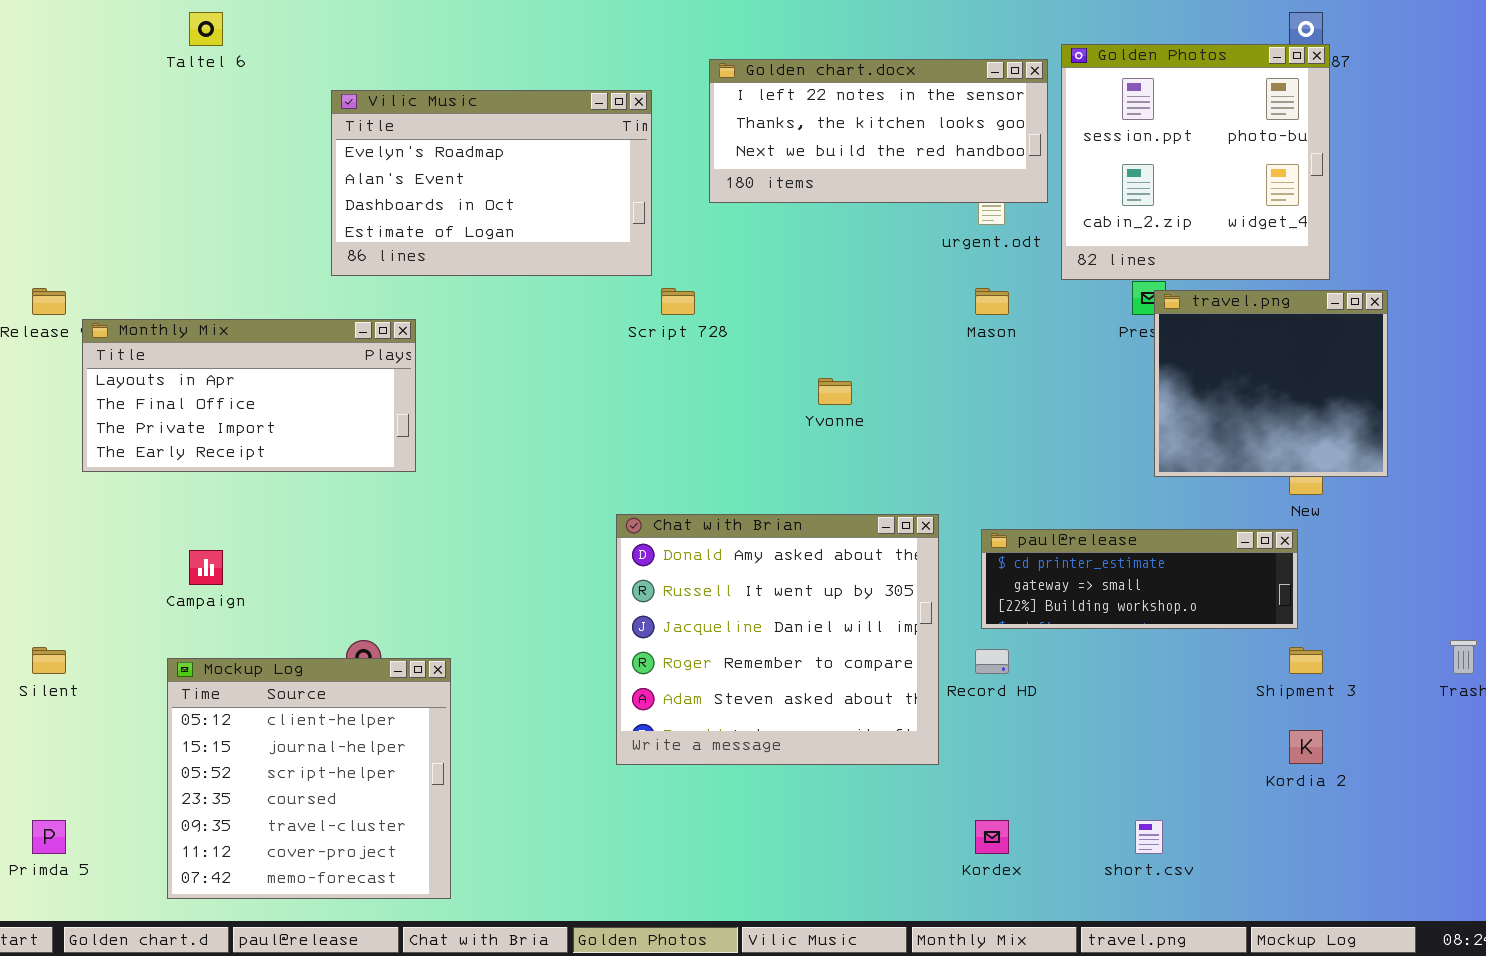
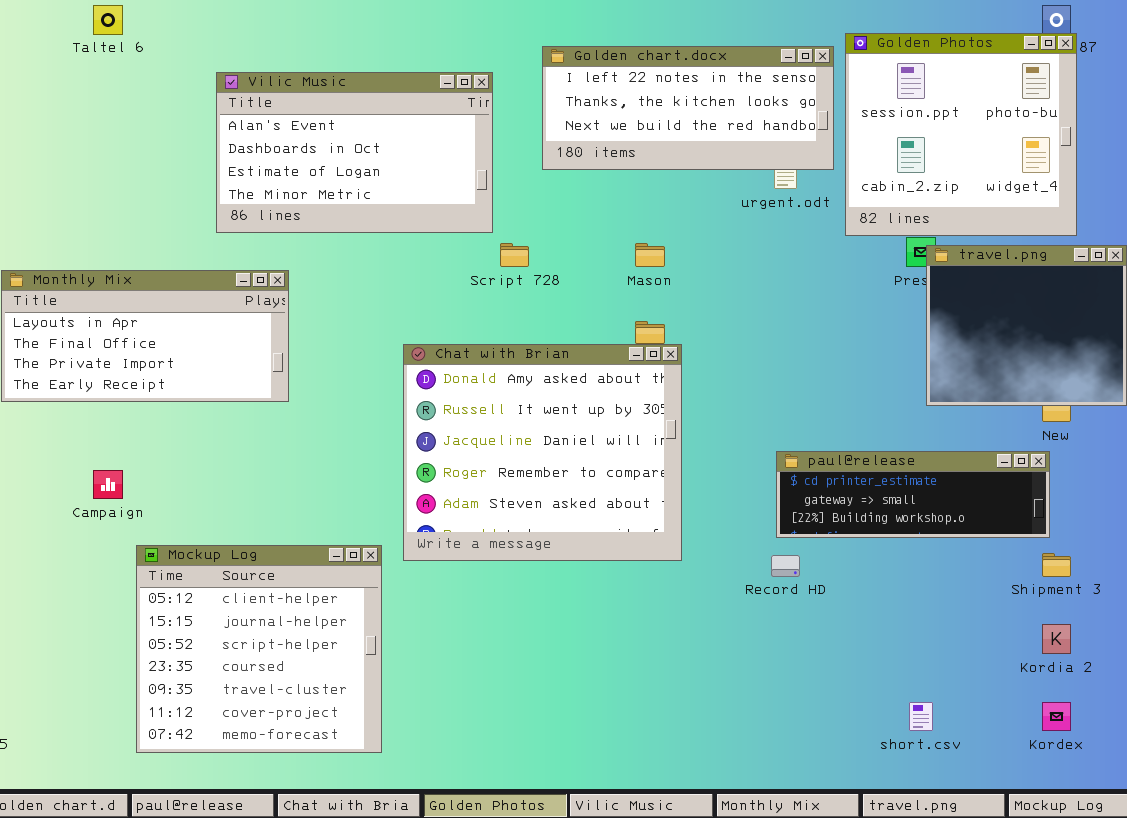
Vilic Music: [331,90,652,276] -> [216,72,493,233], scrolled down 1 row
Mason: [975,288,1009,315] -> [635,243,665,267], moved
Chat with Brian: [616,514,939,765] -> [403,344,682,561], moved
Mockup Log: [167,658,451,899] -> [136,545,382,753], moved
Kordex: [975,820,1009,854] -> [1042,702,1071,731], moved

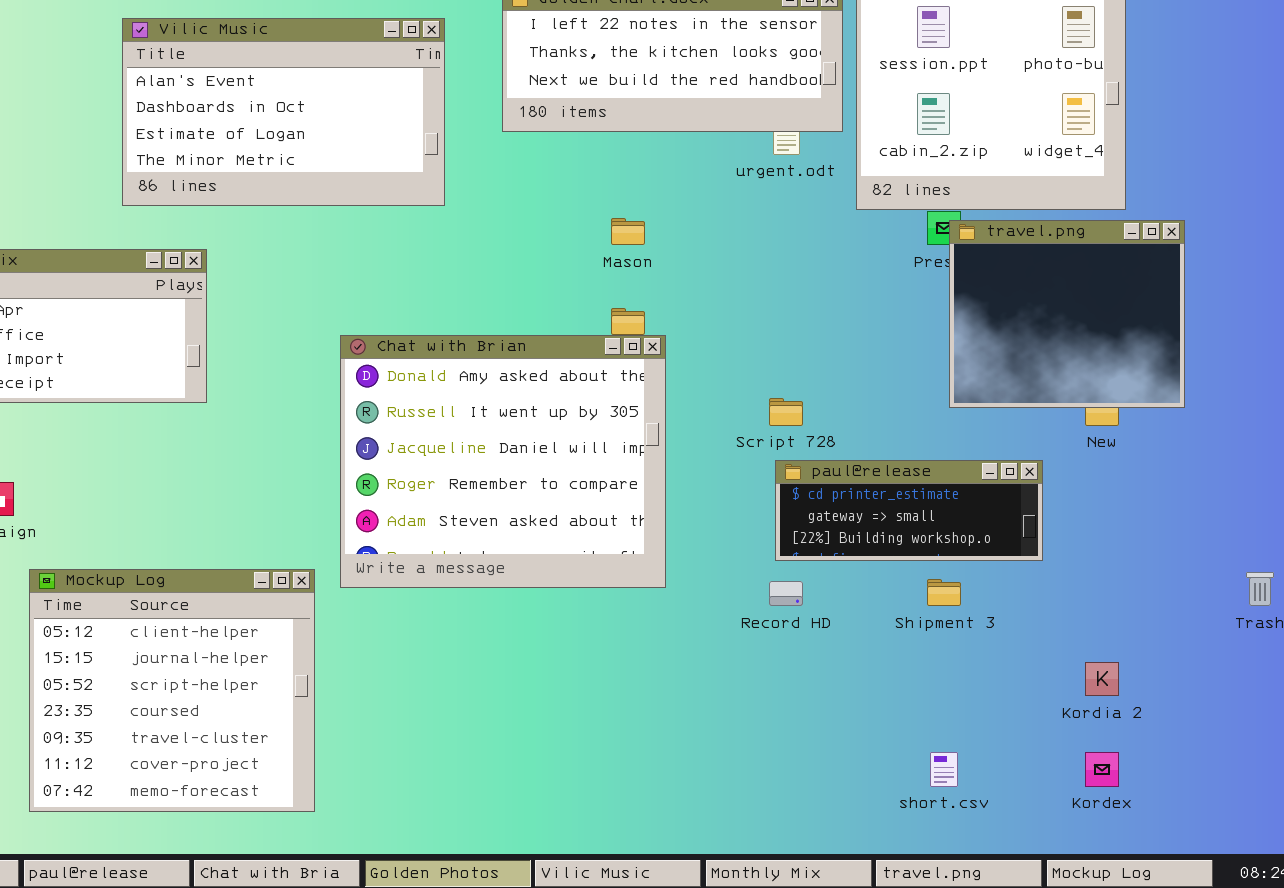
Script 728: [500,243,529,267] -> [769,398,803,426], moved
paul@release: [776,451,1050,538] -> [775,460,1043,561], resized
Shipment 3: [1042,553,1071,577] -> [927,579,961,606], moved

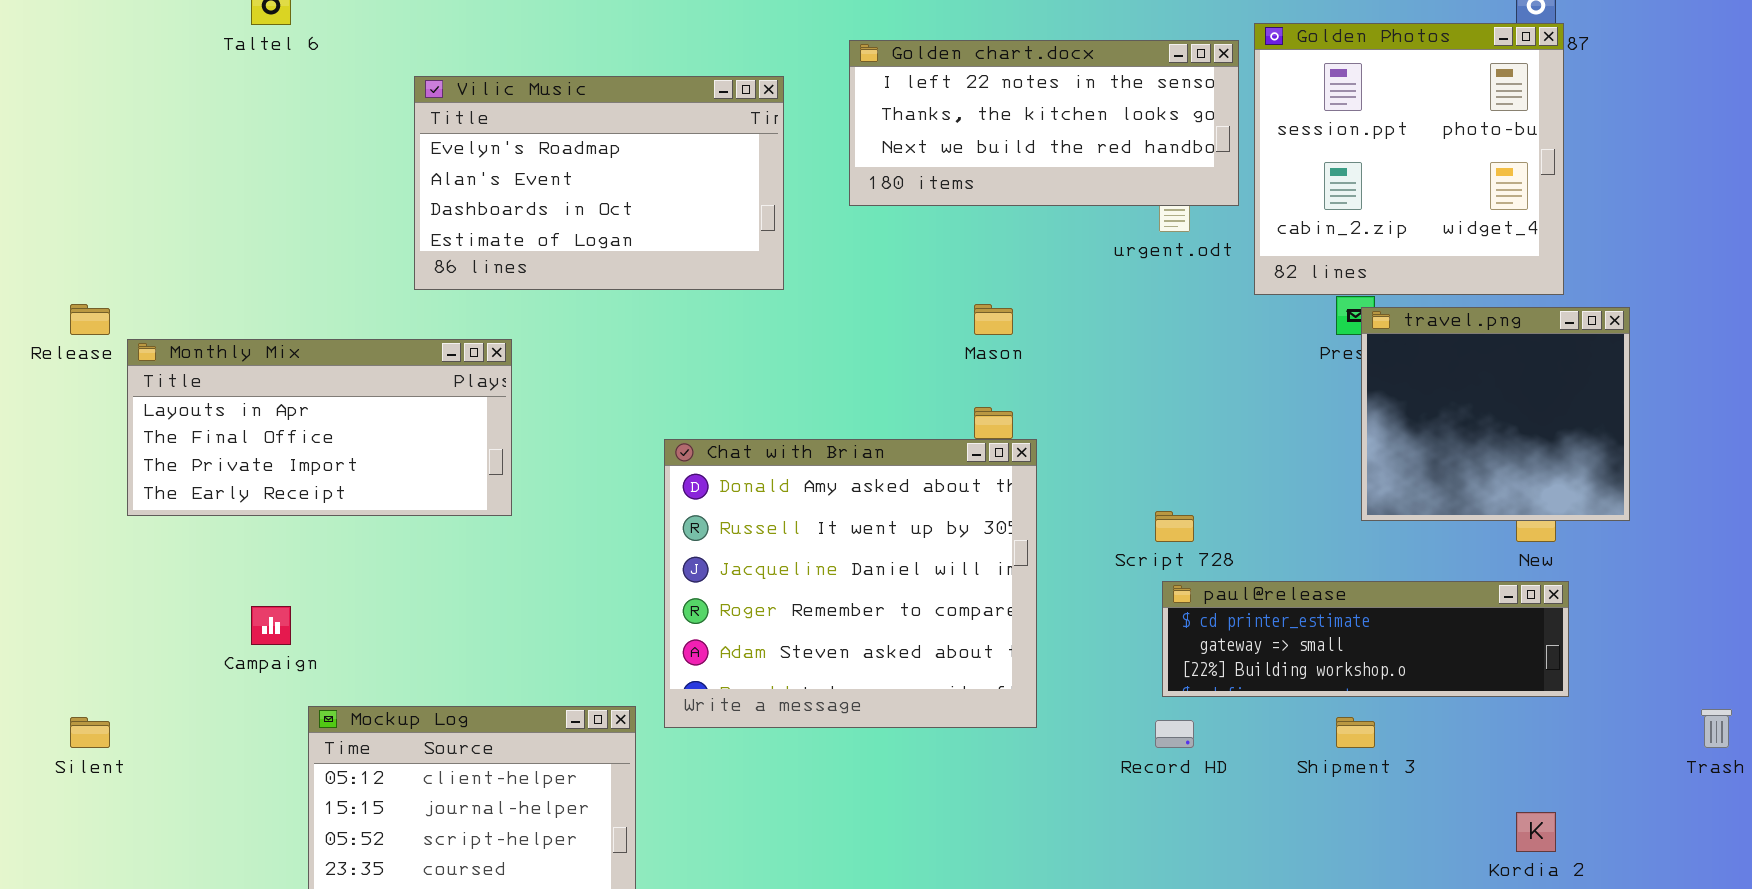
Vilic Music: [122,18,445,206] -> [414,76,784,290], scrolled up 1 row
paul@release: [775,460,1043,561] -> [1162,581,1569,697], resized

